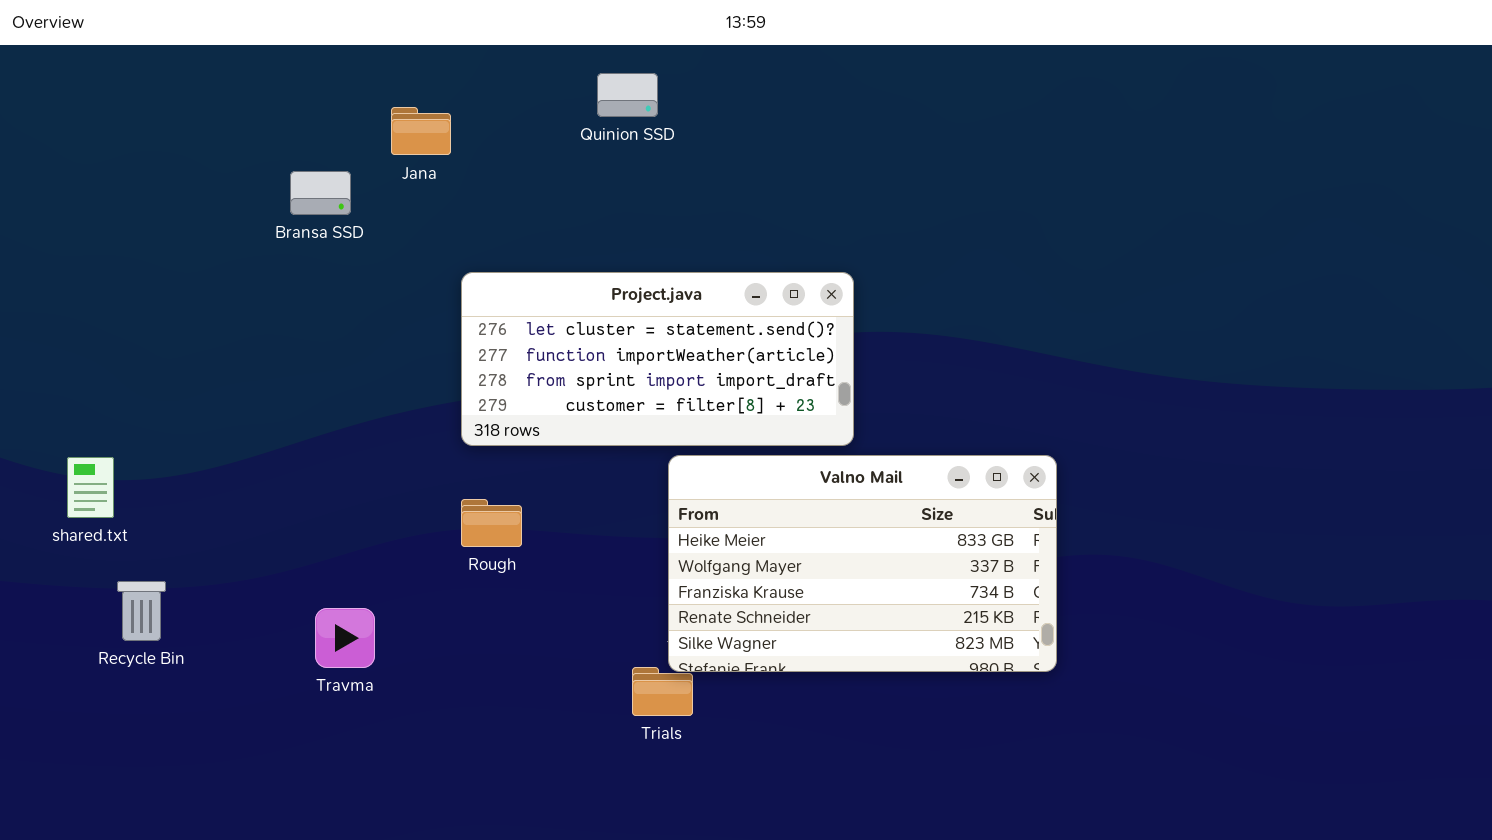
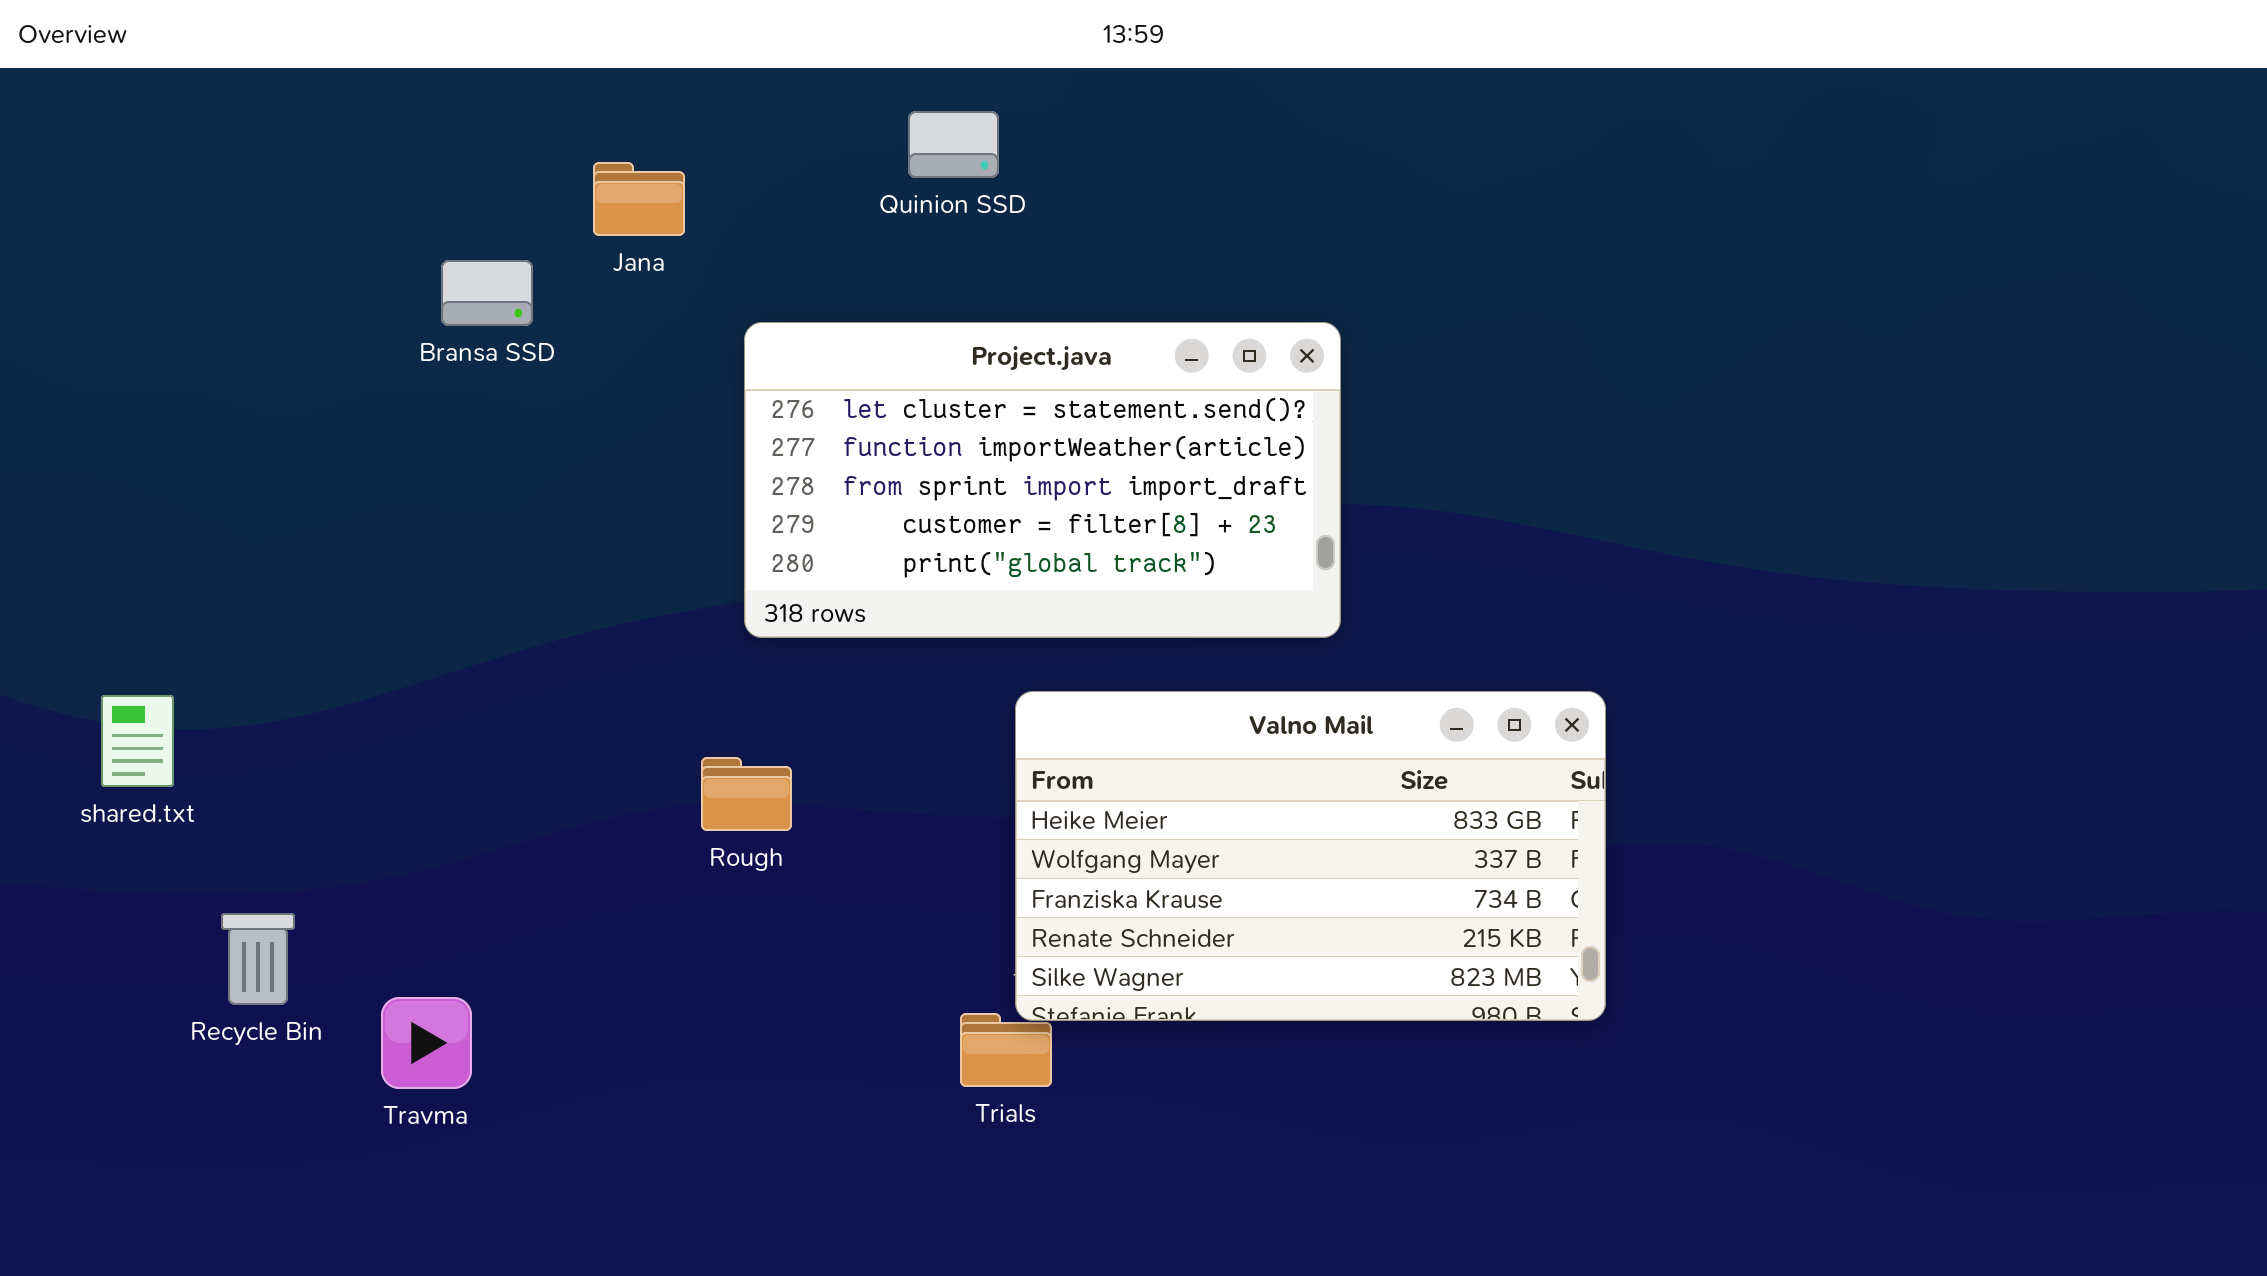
Project.java: [461,272,854,446] -> [744,322,1341,638], moved, resized
Recycle Bin: [117,581,166,641] -> [221,913,295,1005], moved
Travma: [315,608,375,668] -> [381,997,472,1089], moved

